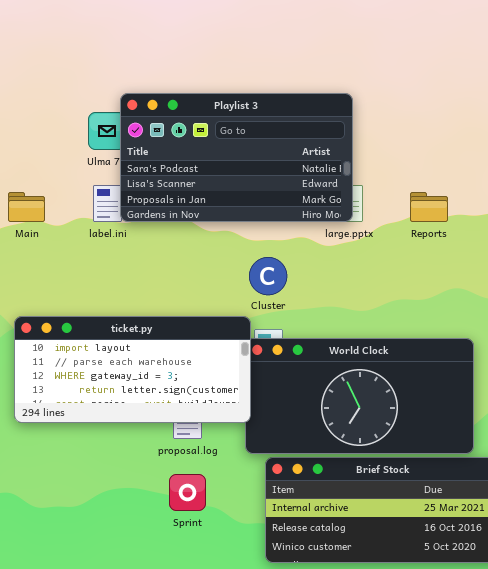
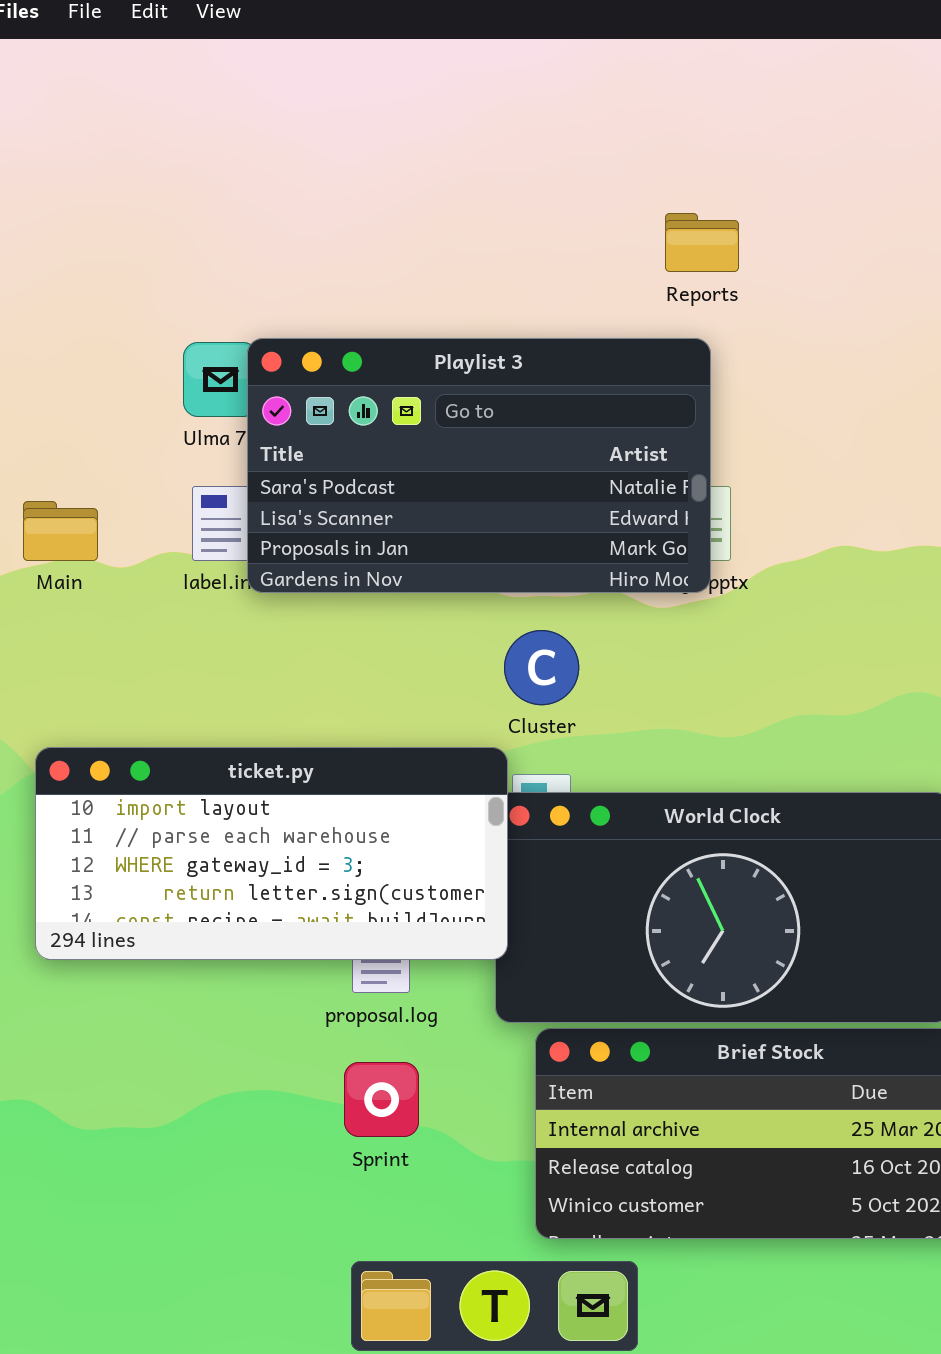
Playlist 3: [120,93,353,222] -> [247,338,711,593], moved
Reports: [410,192,448,222] -> [665,213,739,272], moved

